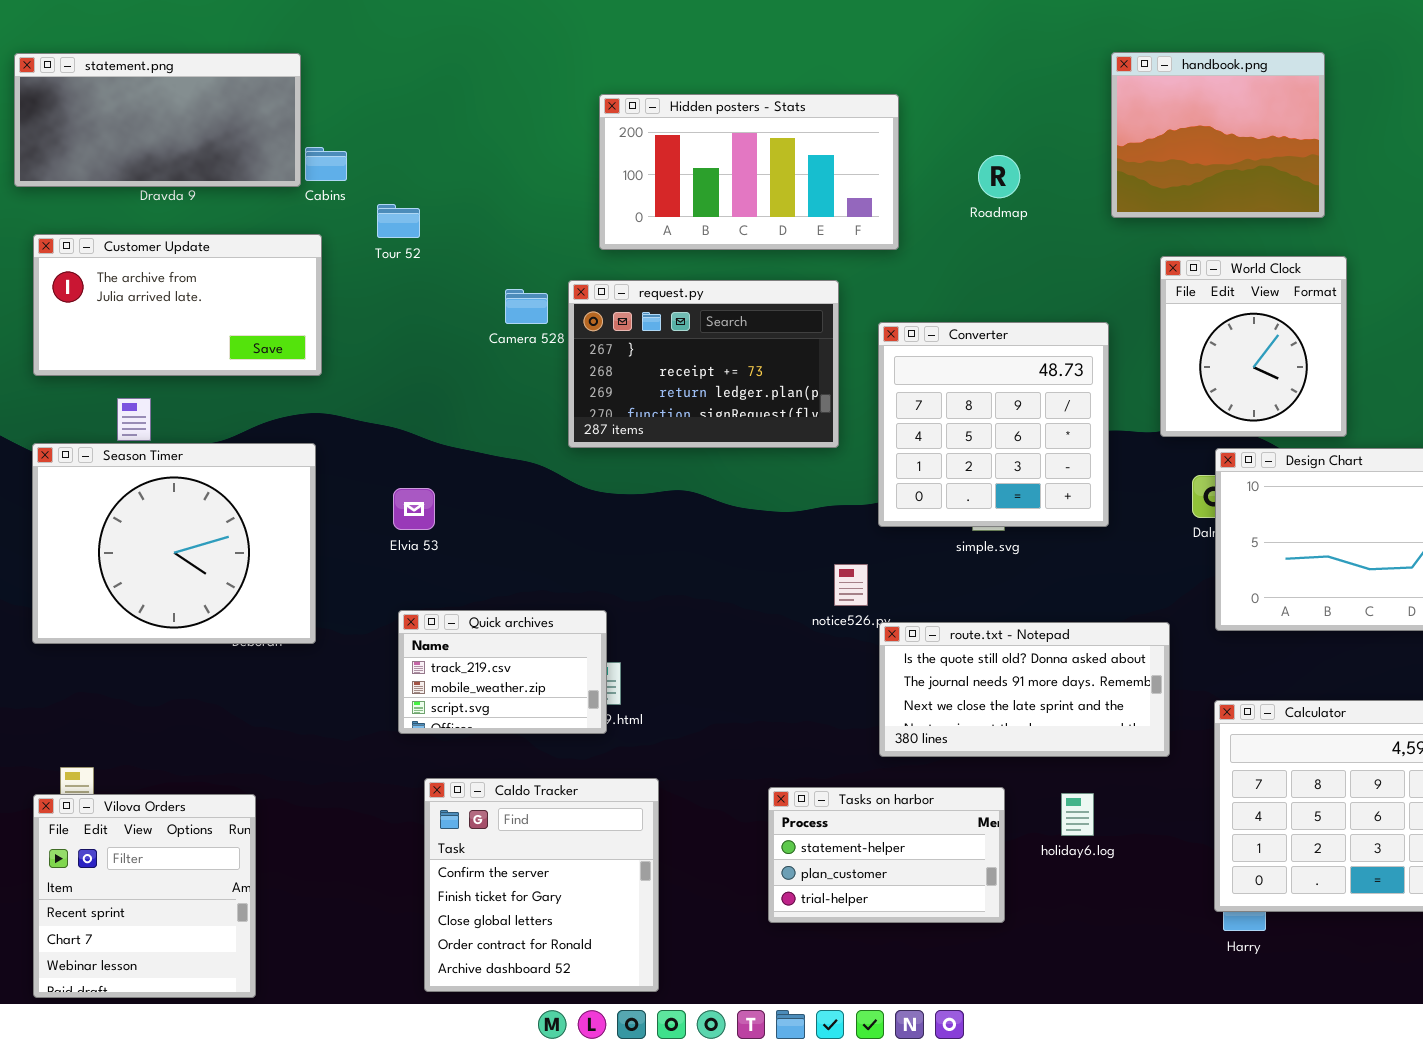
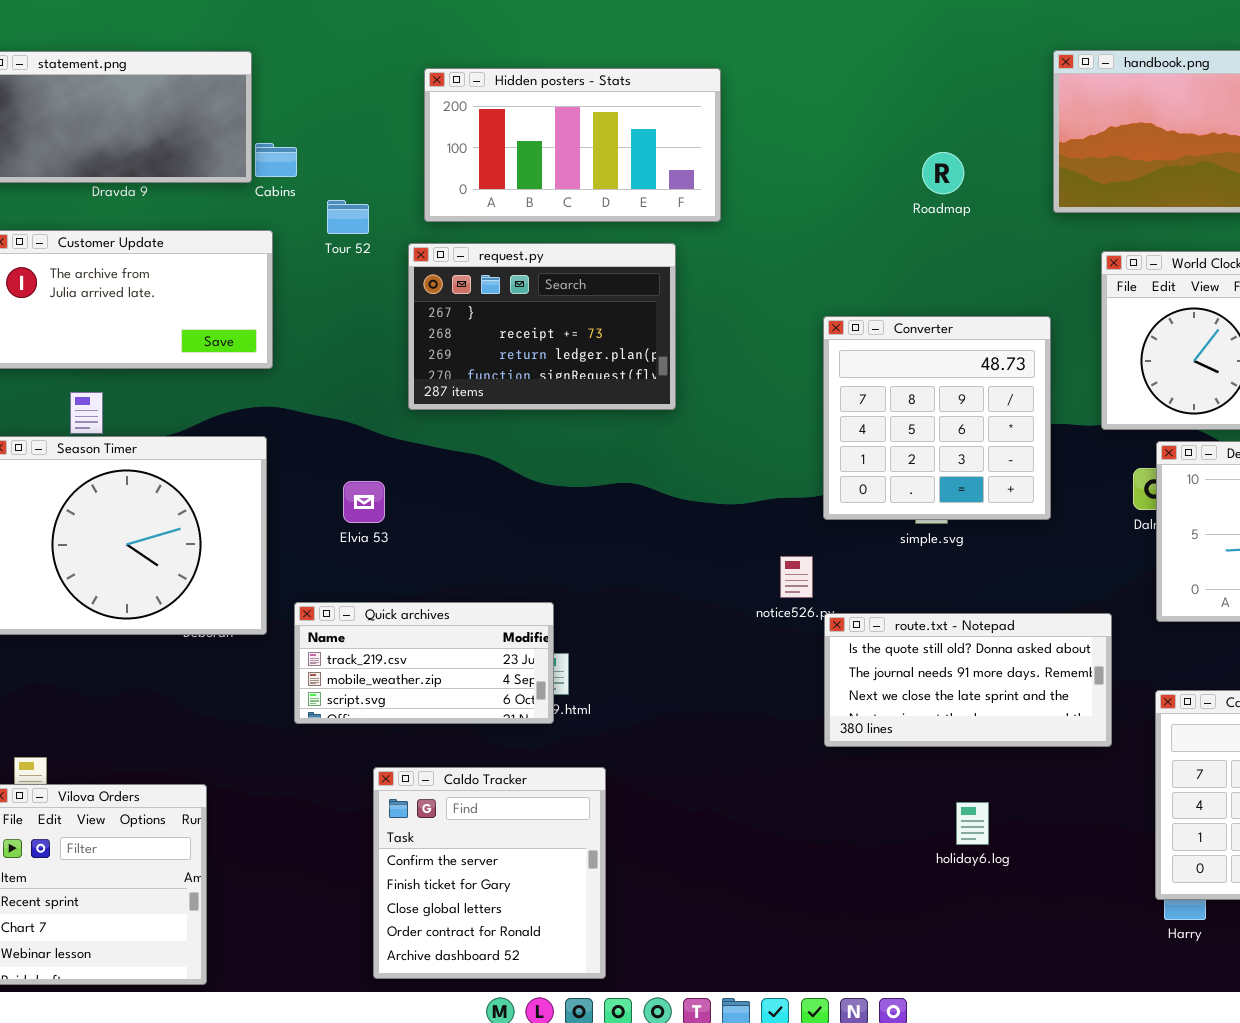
Hidden posters - Stats: [599,94,899,250] -> [424,68,721,222], moved
request.py: [568,280,839,448] -> [408,243,676,410], moved
Quick archives: [398,610,607,734] -> [294,602,554,724], resized
Tasks on harbor: [768,787,1005,923] -> none, closed
holiday6.log: [1061,793,1094,836] -> [956,802,989,845], moved

